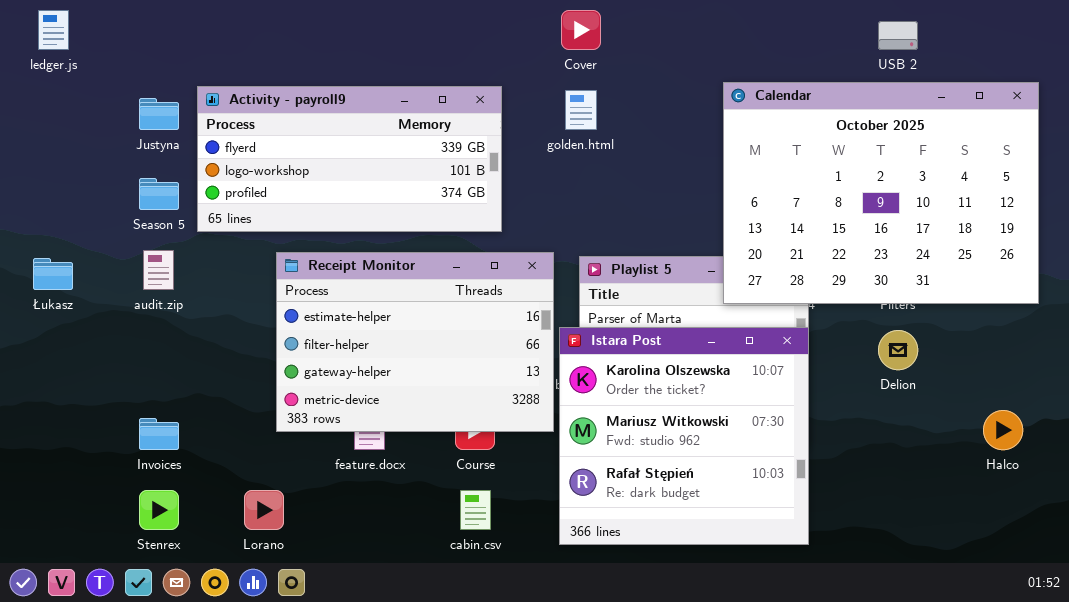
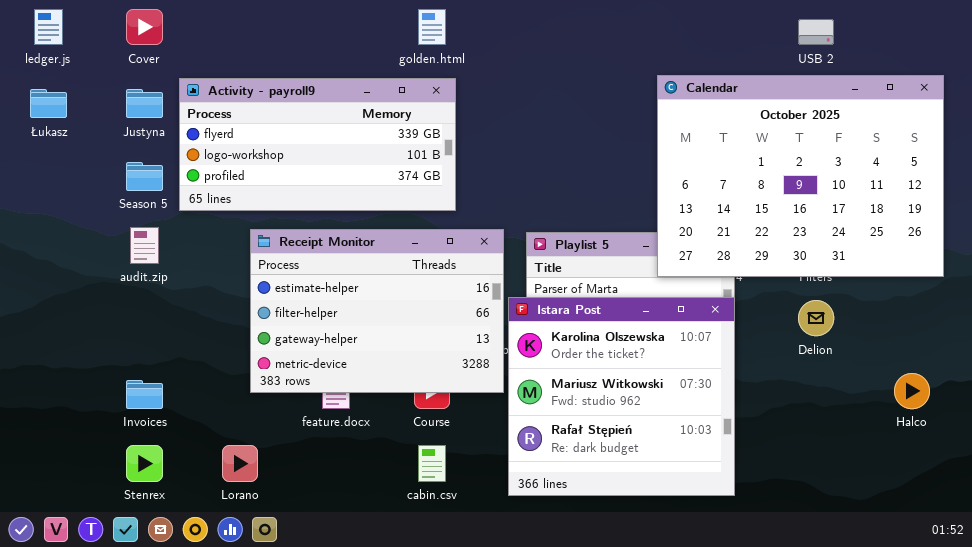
Cover: [561,10,601,50] -> [126,9,163,45], moved
golden.html: [565,90,597,130] -> [418,9,446,45], moved
Łukasz: [33,258,73,290] -> [30,89,67,118], moved

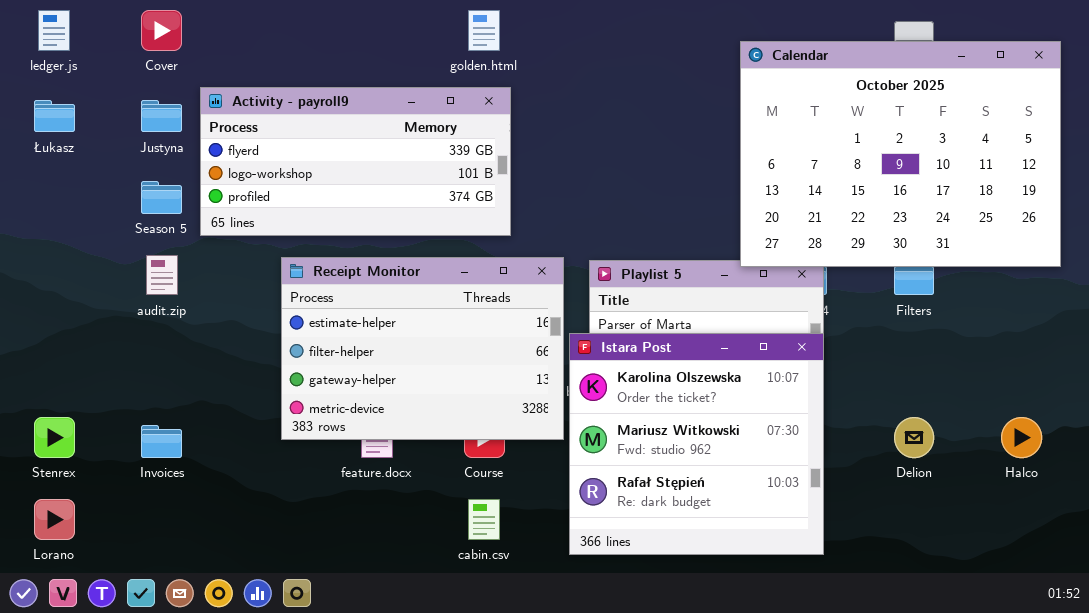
Calendar: [657,75,944,277] -> [740,41,1061,267], moved
Delion: [798,300,834,336] -> [894,417,934,458], moved
Stenrex: [126,445,163,482] -> [34,417,75,458], moved
Lorano: [222,445,258,482] -> [34,499,75,540], moved

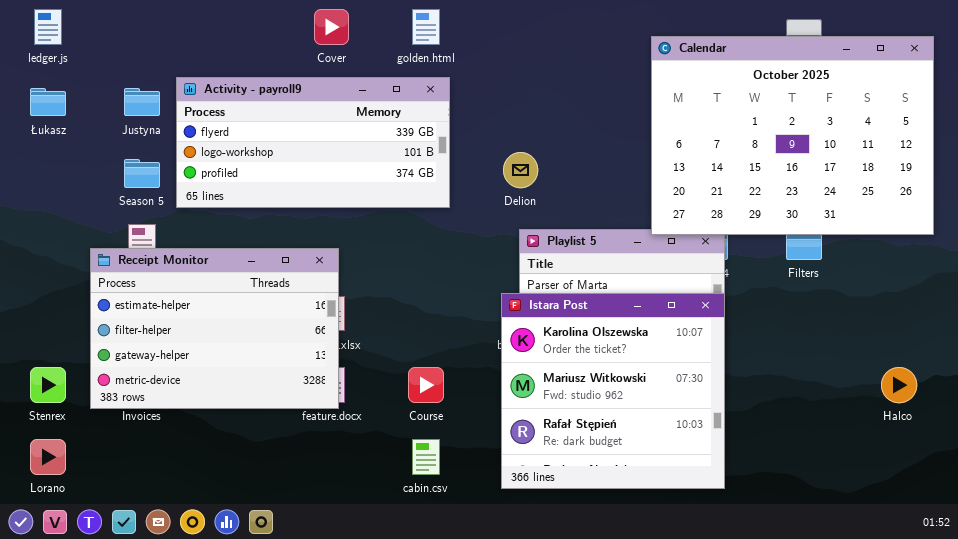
Cover: [141,10,182,51] -> [314,9,349,45], moved
Receipt Monitor: [281,257,564,440] -> [90,248,339,409], moved
Delion: [894,417,934,458] -> [503,152,538,188], moved

